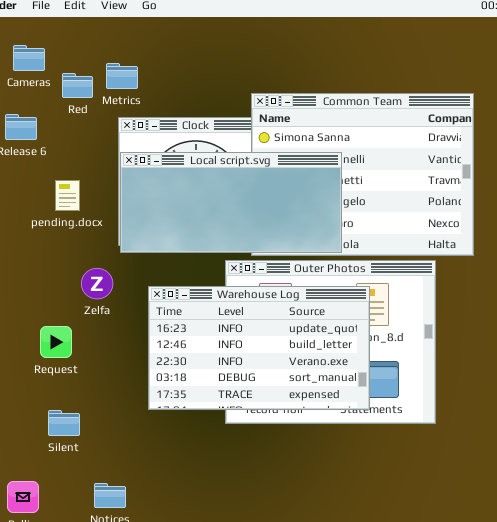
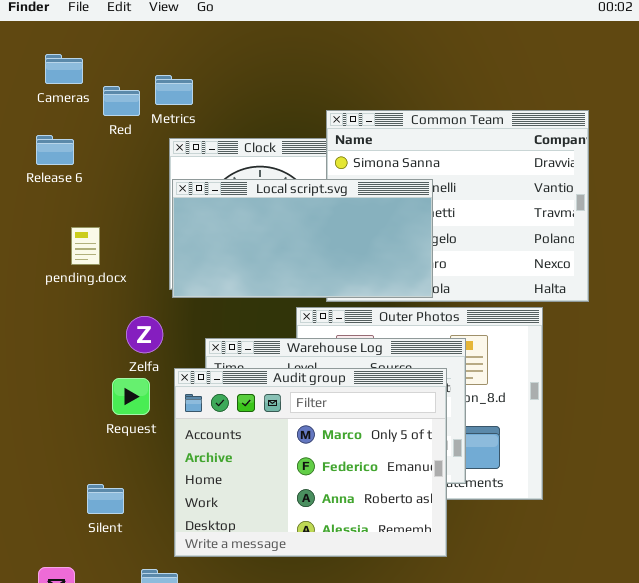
pending.docx: [55,180,80,211] -> [71,227,100,265], moved
Audit group: none -> [174,368,447,557], opened
Request: [40,326,72,358] -> [112,378,150,415], moved

